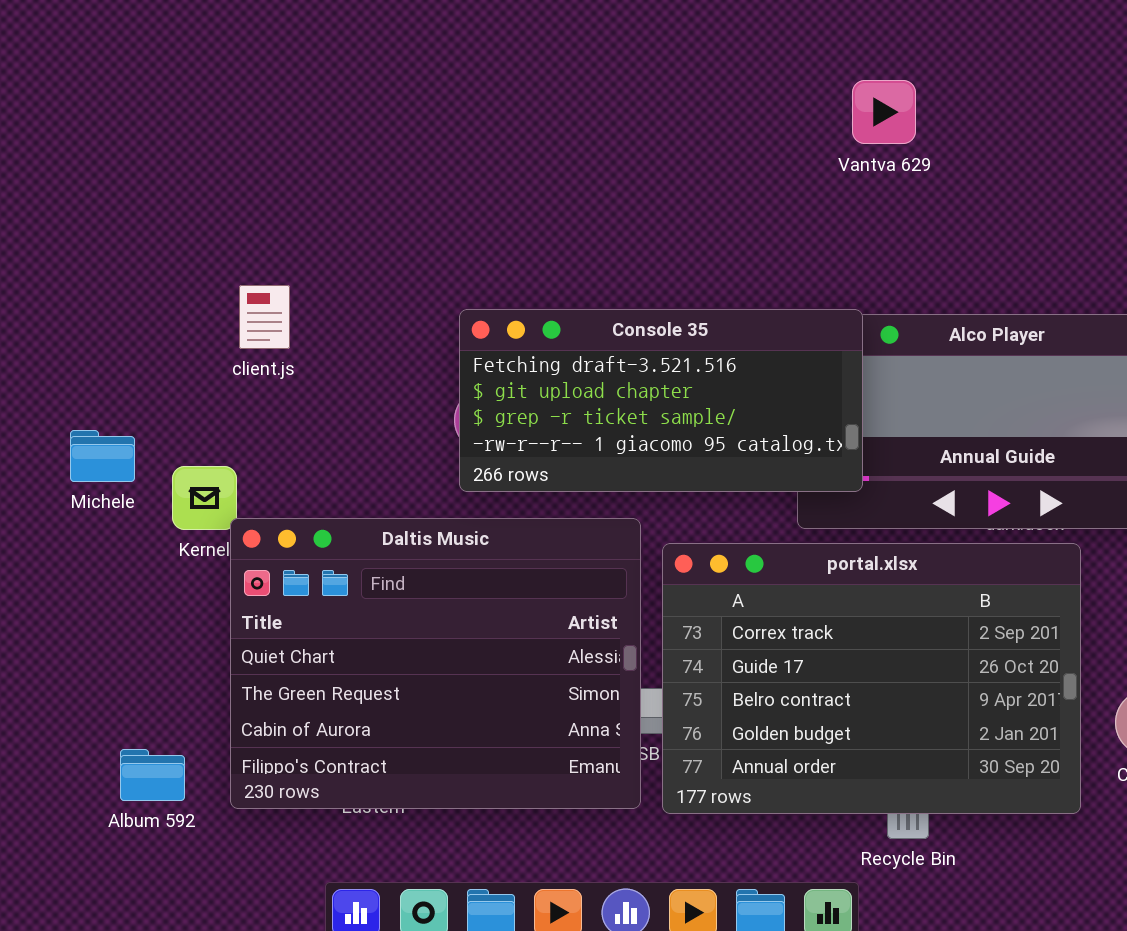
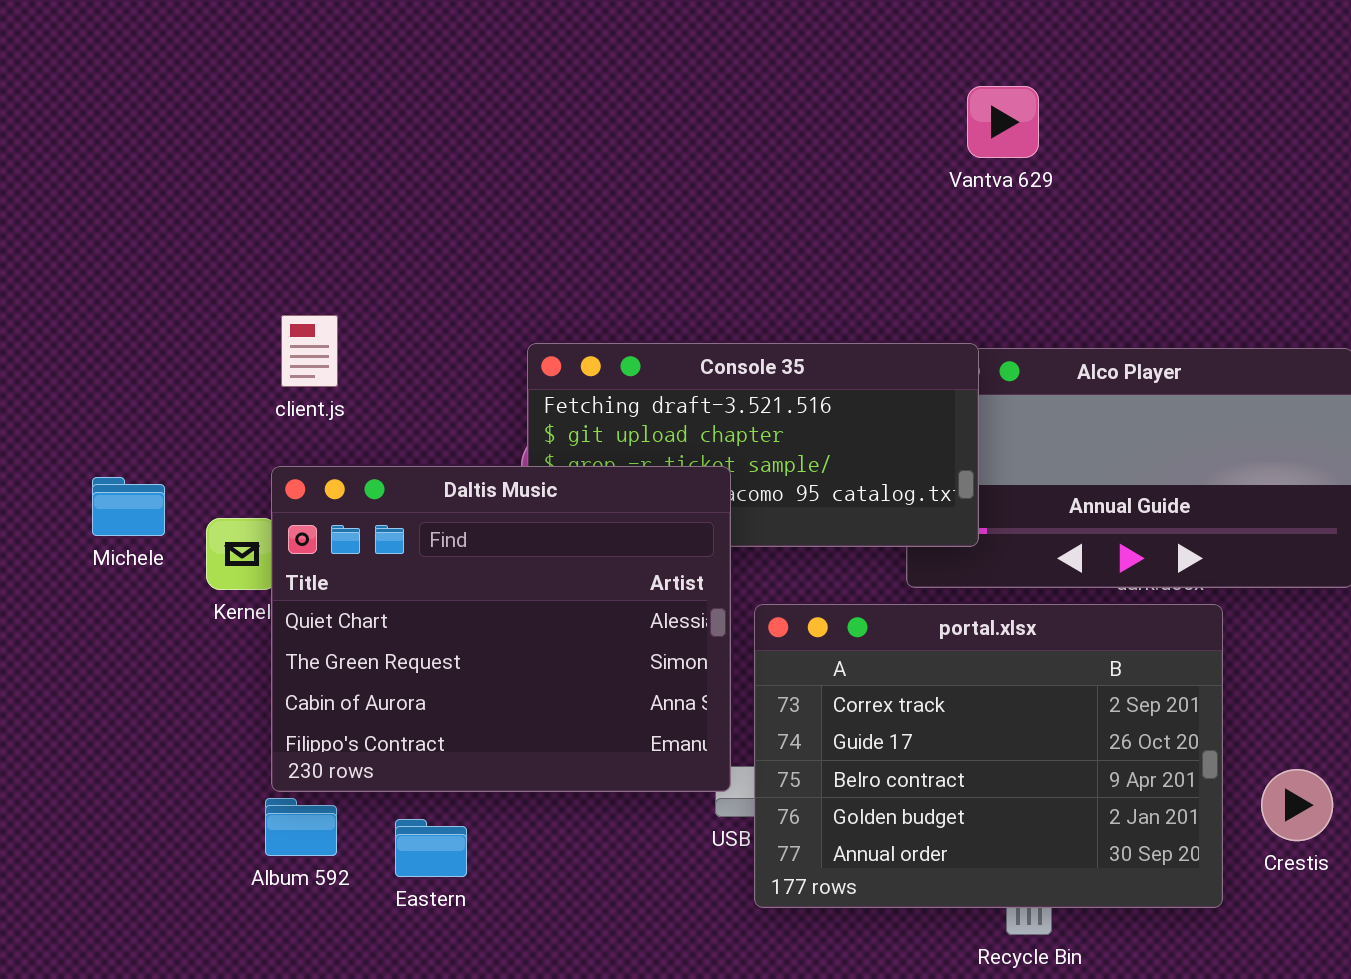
Daltis Music: [230,518,641,809] -> [271,466,731,792], moved
Album 592: [120,749,185,801] -> [265,798,337,856], moved

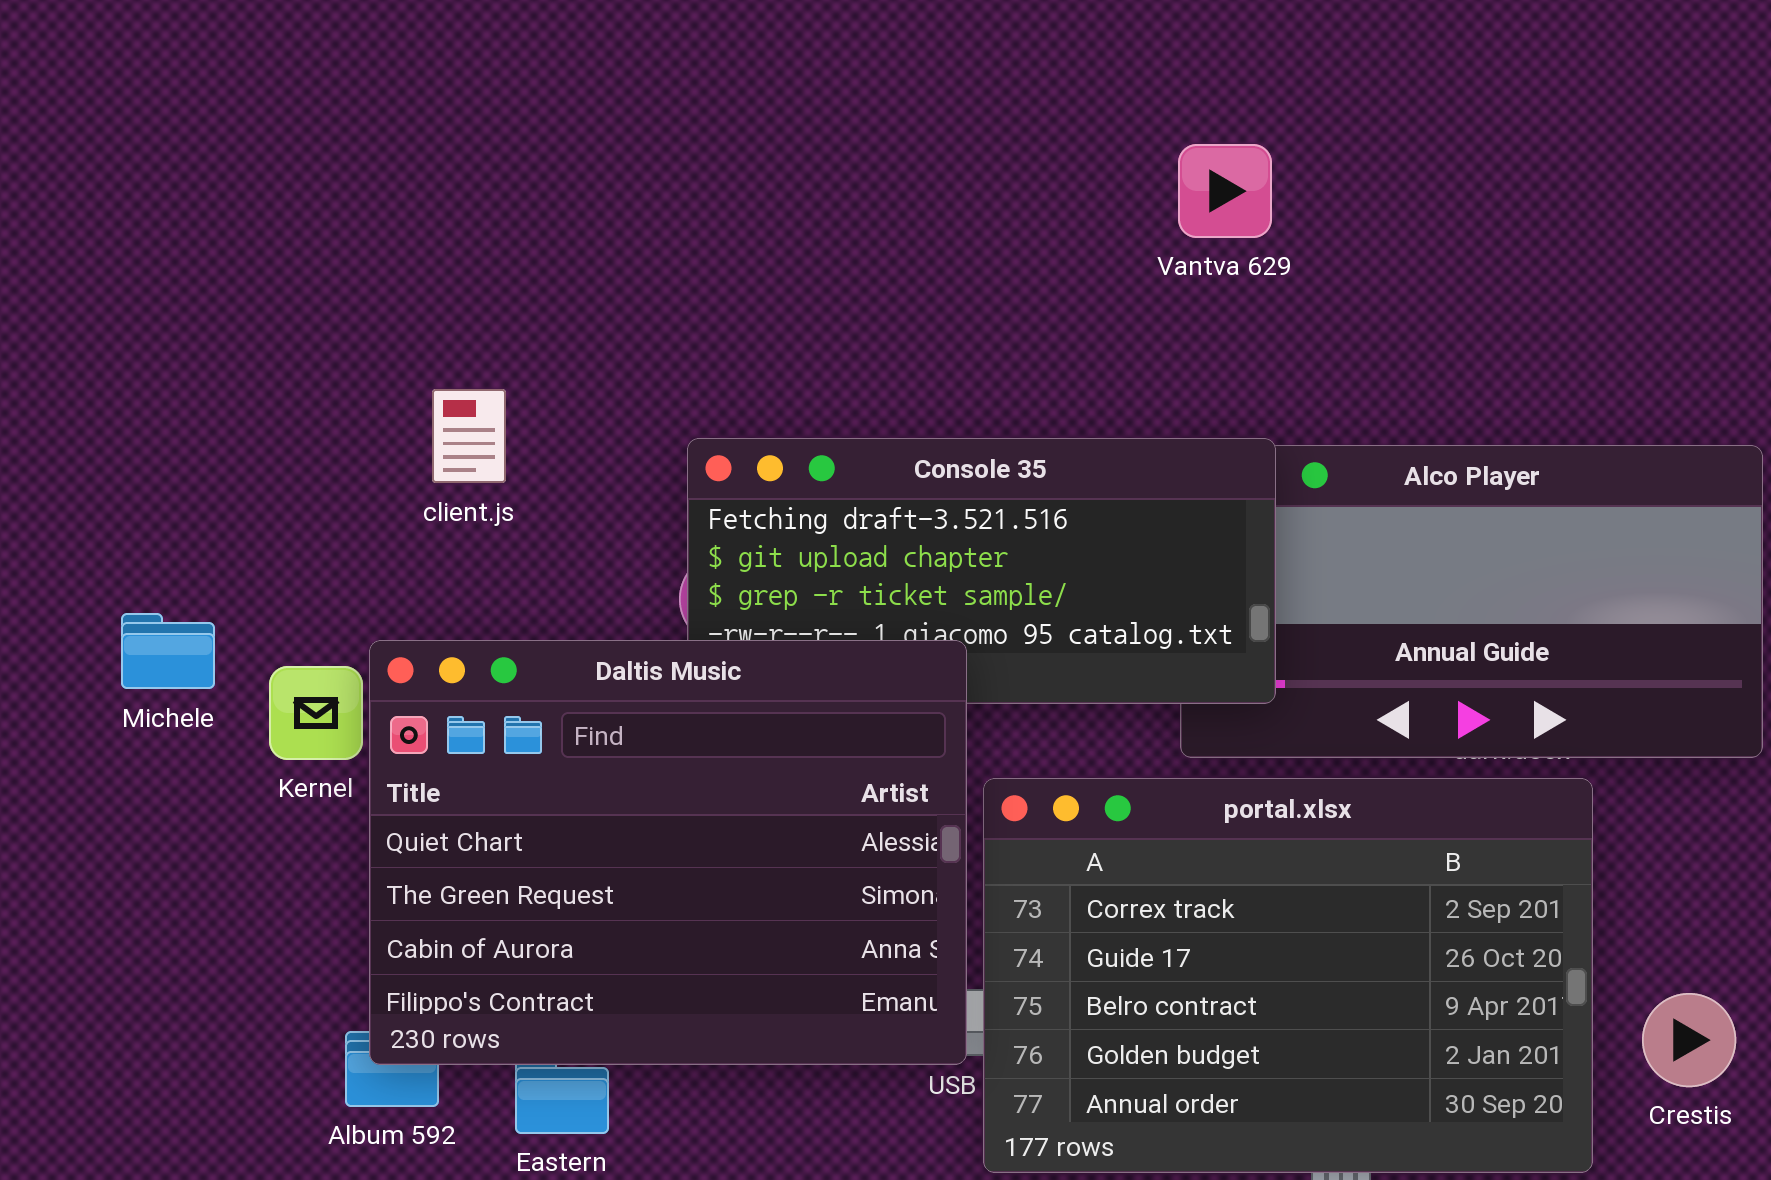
Vantva 629: [967,86,1039,158] -> [1178,144,1272,238], moved
client.js: [281,315,338,387] -> [432,389,506,483], moved
Daltis Music: [271,466,731,792] -> [369,640,967,1065], moved

